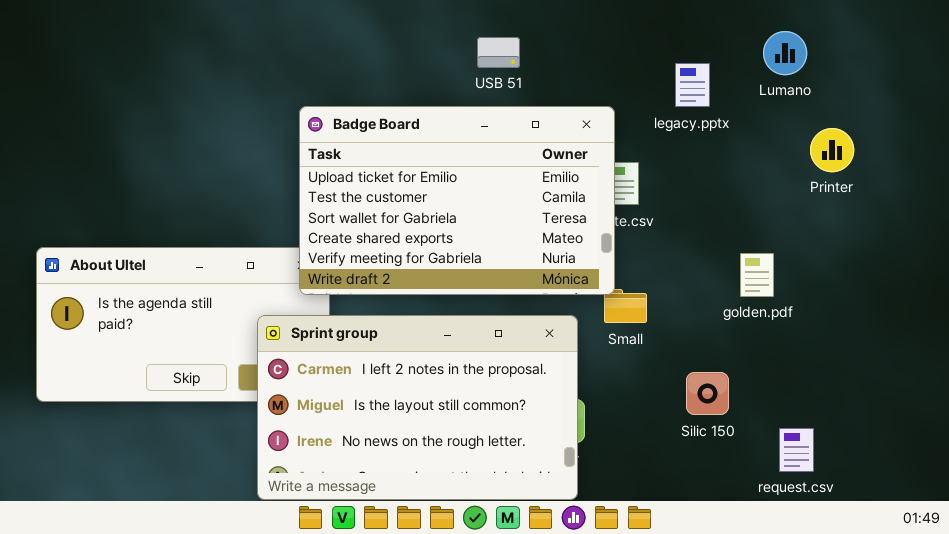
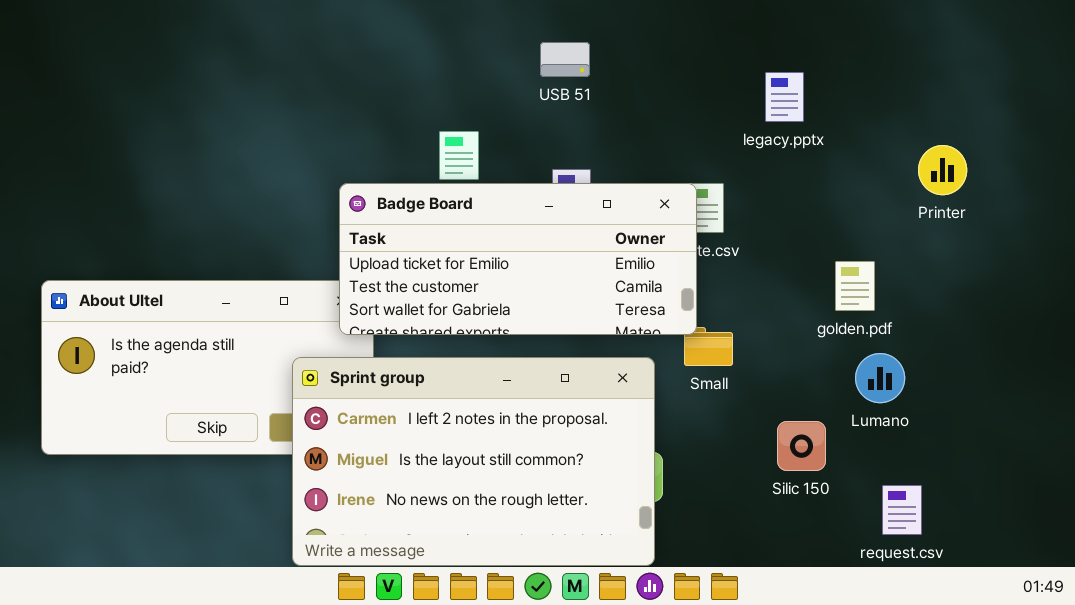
Lumano: [763,31,807,75] -> [855,353,905,403], moved
Badge Board: [299,106,615,295] -> [339,183,697,335], resized
golden.pdf: [740,253,774,297] -> [835,261,875,311], moved

